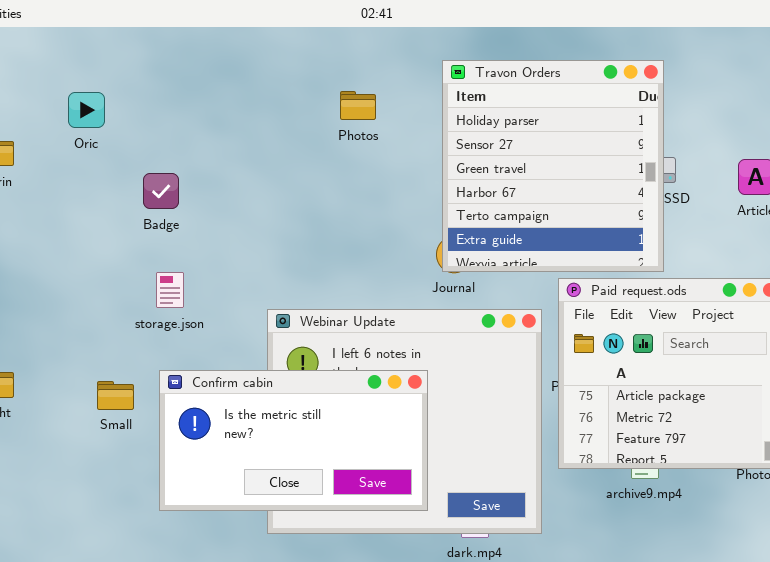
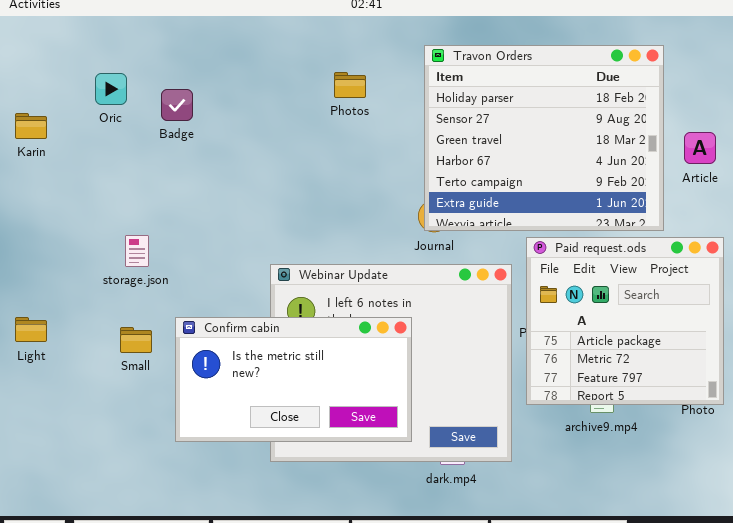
Travon Orders: [442,60,664,272] -> [424,45,664,231], resized
Badge: [143,173,179,209] -> [161,89,193,121], moved
storage.json: [156,272,184,308] -> [125,235,149,267], moved

